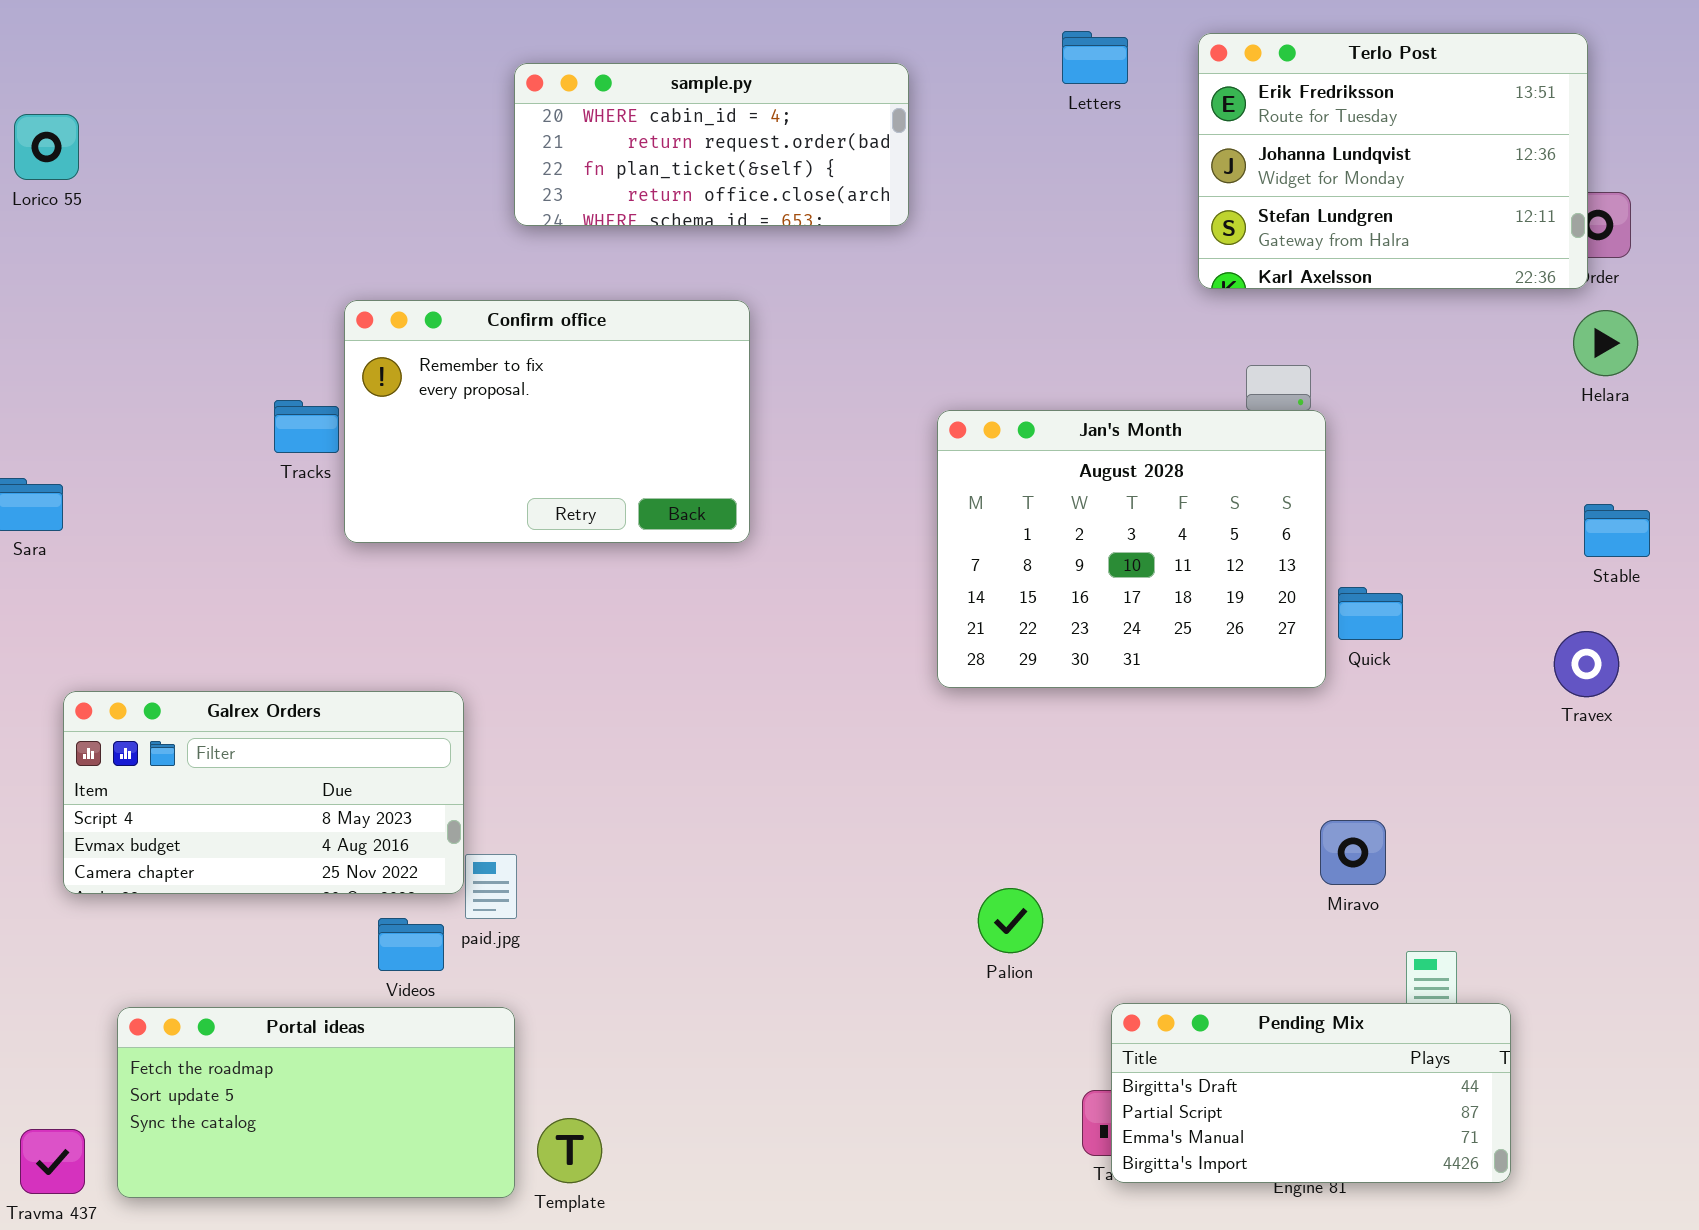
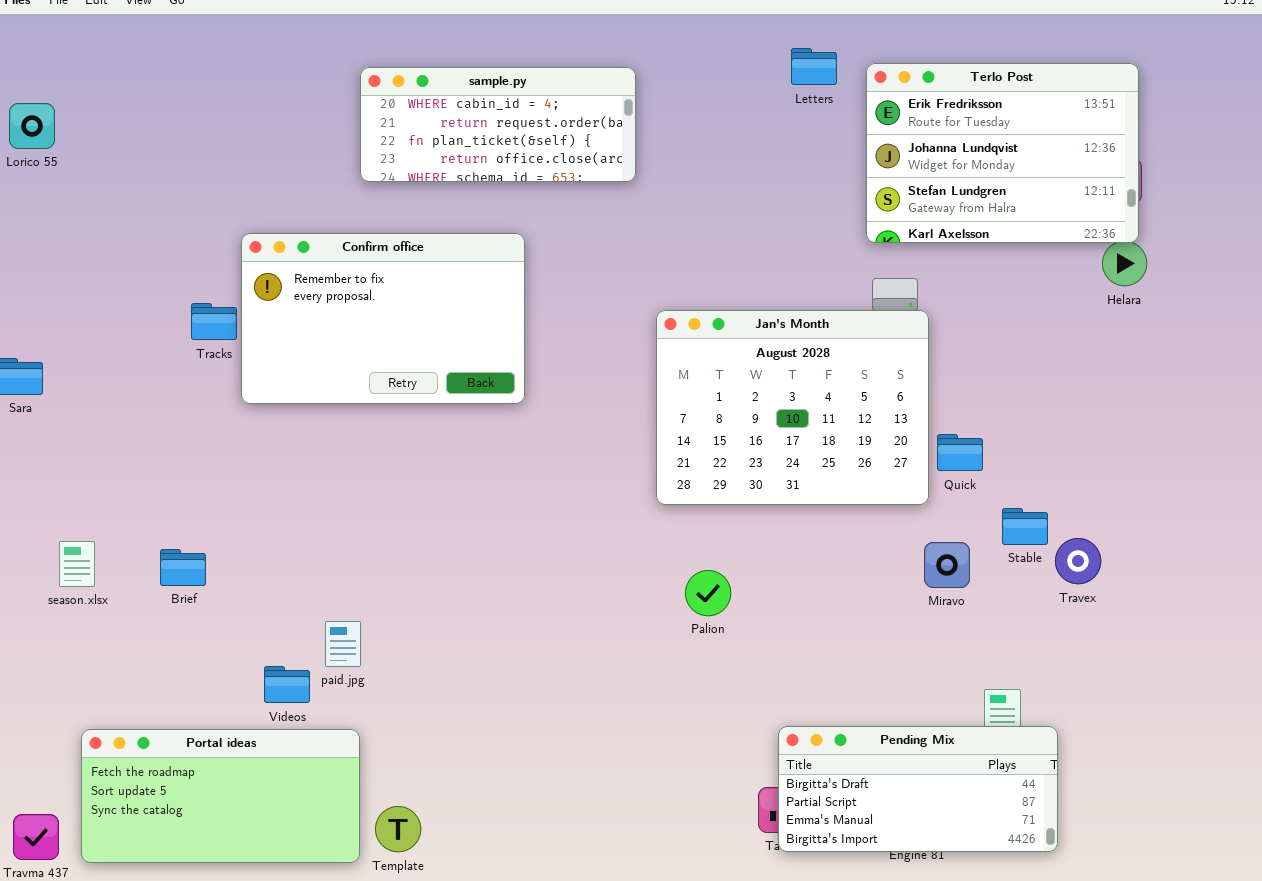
Letters: [1062,31,1128,84] -> [791,48,837,85], moved
Terlo Post: [1198,33,1588,289] -> [866,63,1139,243], moved
Stable: [1584,504,1650,557] -> [1002,508,1048,545], moved
Travex: [1554,631,1619,697] -> [1055,538,1101,584], moved
Galrex Orders: [63,691,464,894] -> none, closed
Miravo: [1320,820,1386,885] -> [924,542,970,588], moved
Palion: [978,888,1043,953] -> [685,570,731,616], moved

